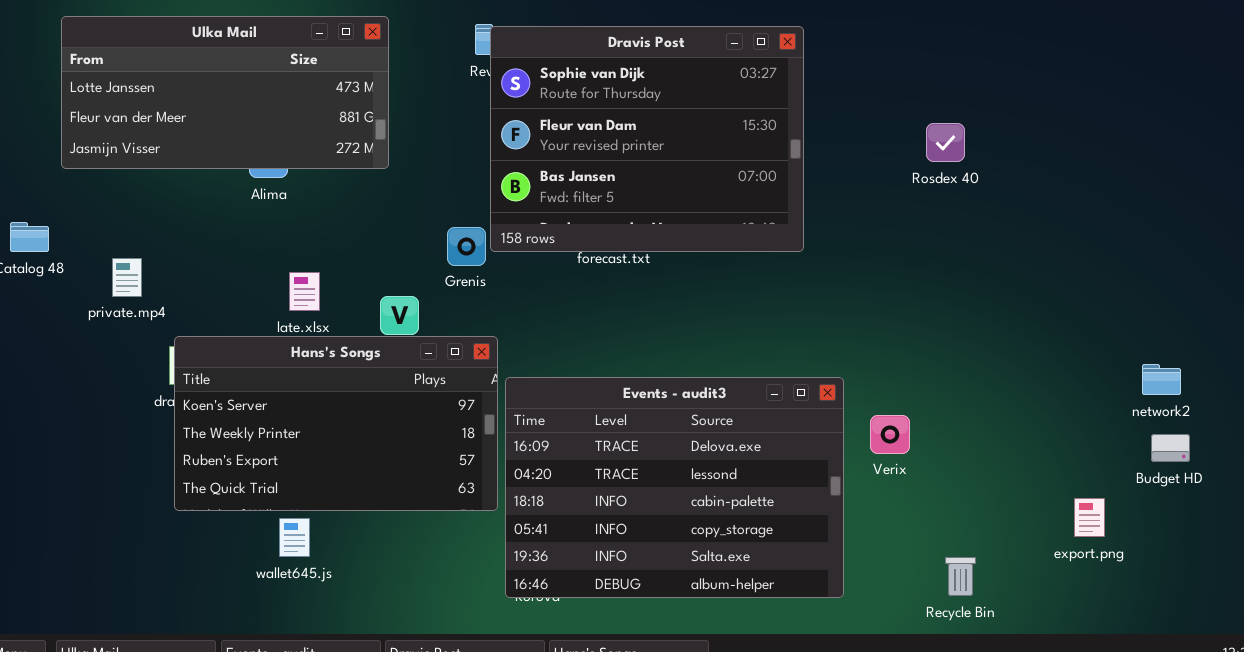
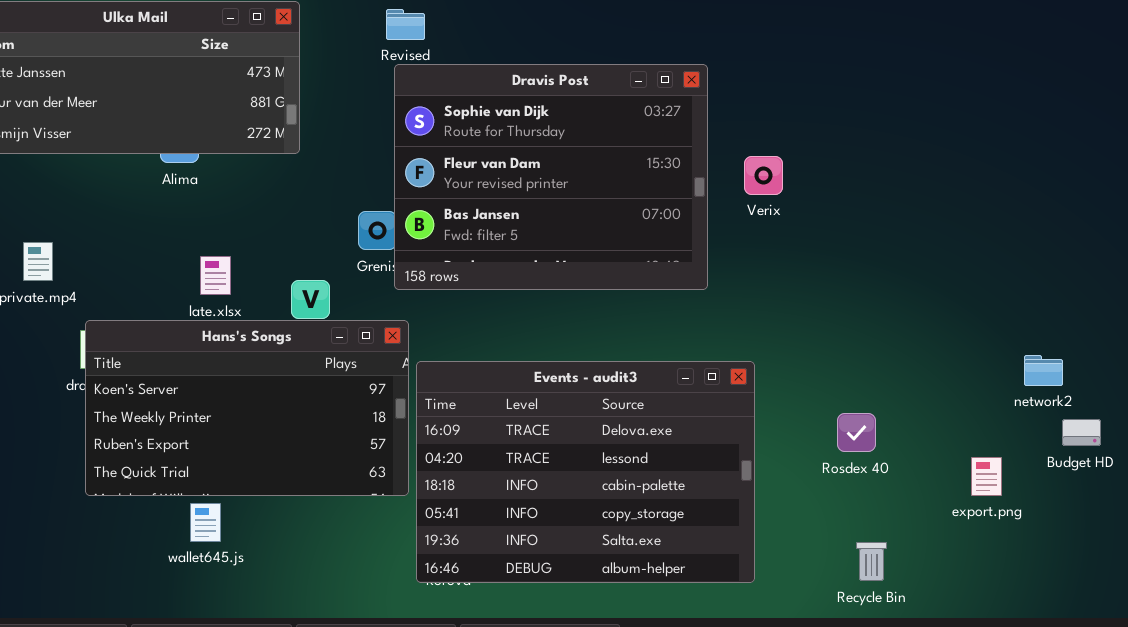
Dravis Post: [490,26,804,252] -> [394,64,708,290], moved
Rosdex 40: [926,123,965,162] -> [837,413,876,452], moved
network2: [1142,364,1181,395] -> [1024,355,1063,386], moved
Verix: [870,415,910,454] -> [744,156,783,195], moved
export.png: [1074,498,1105,537] -> [971,457,1002,496], moved

